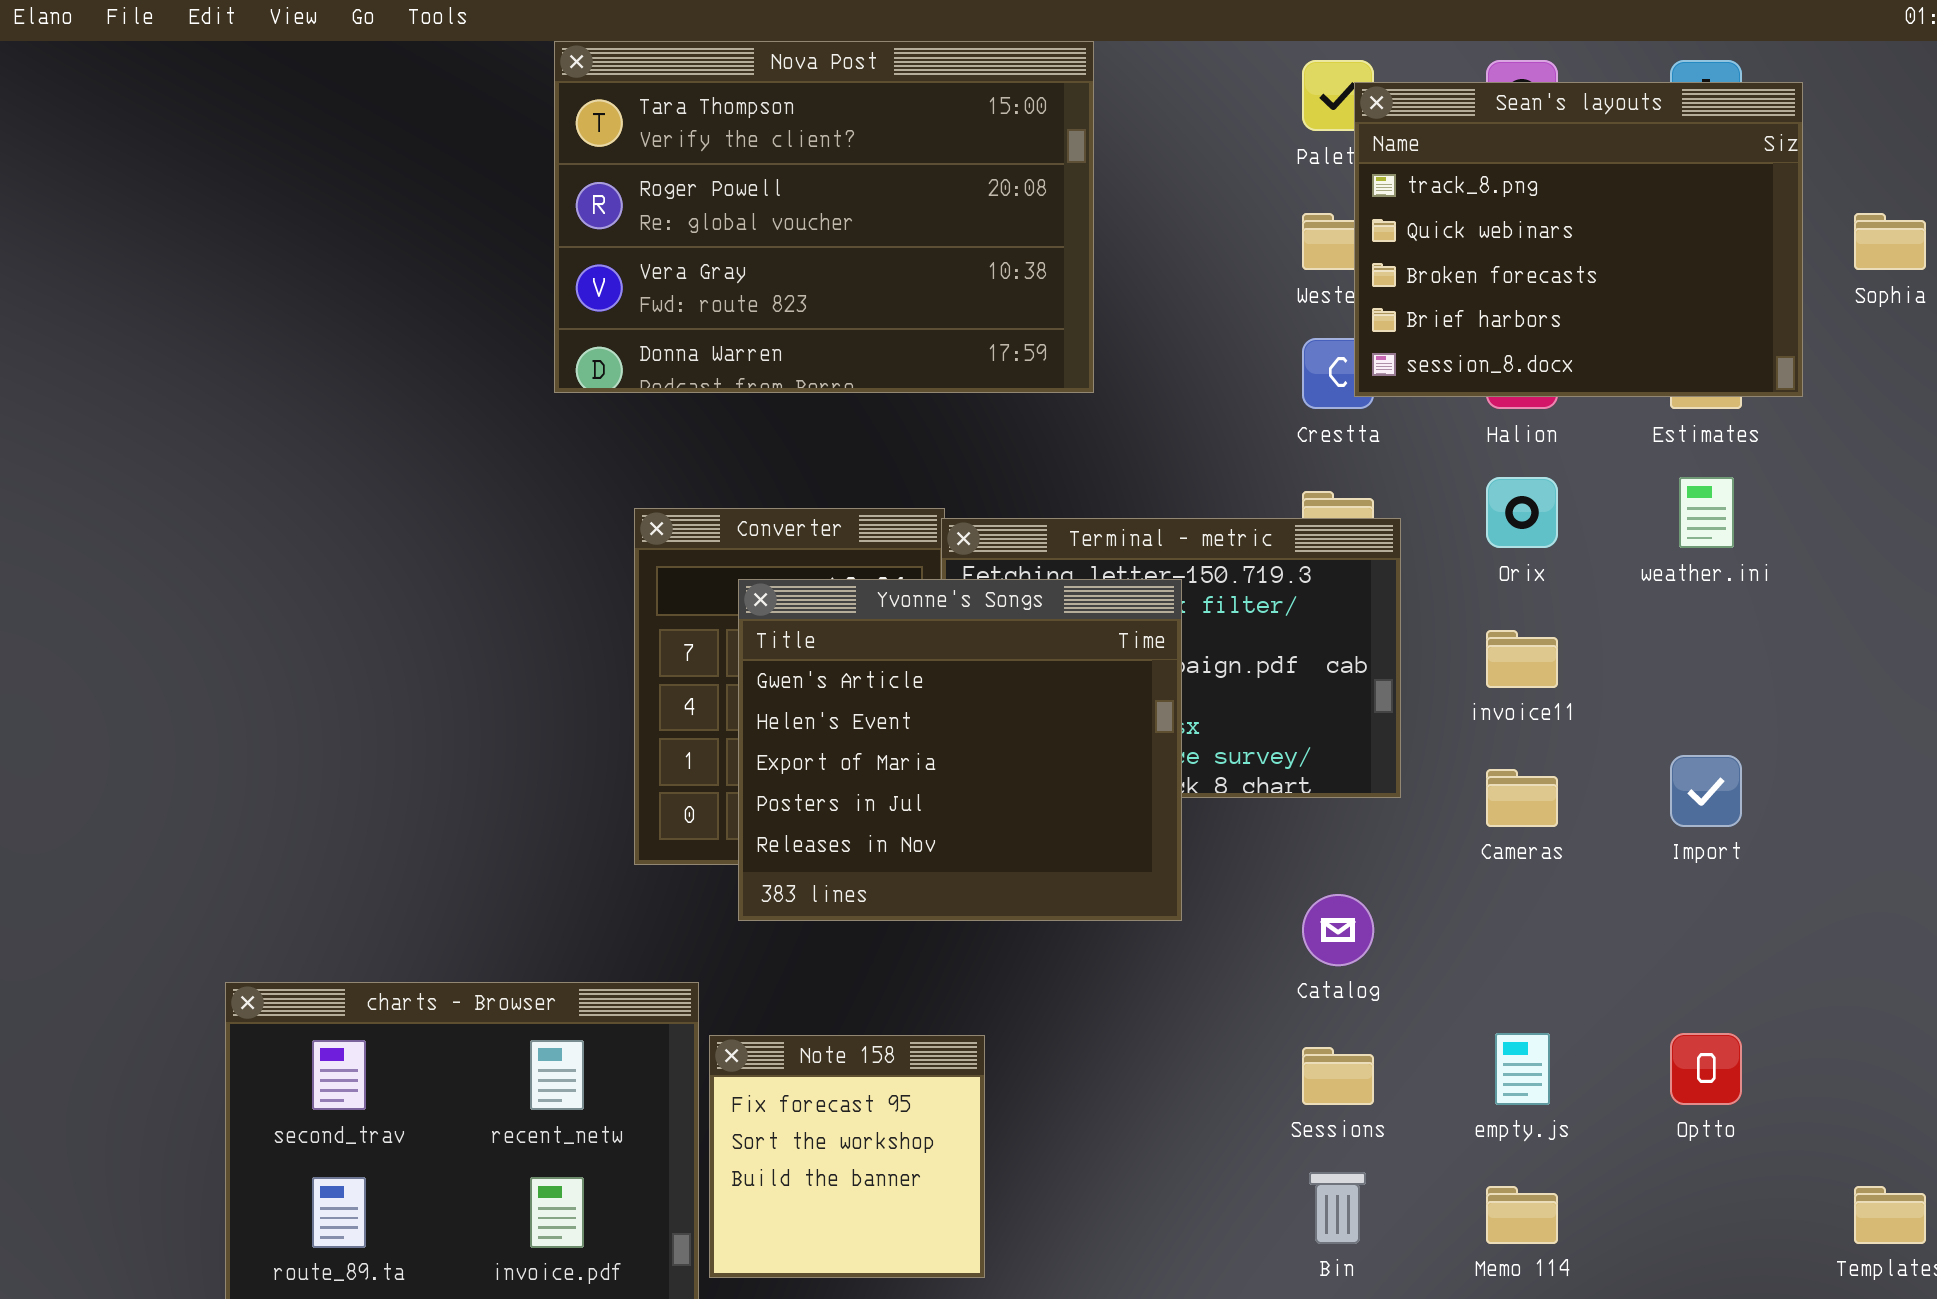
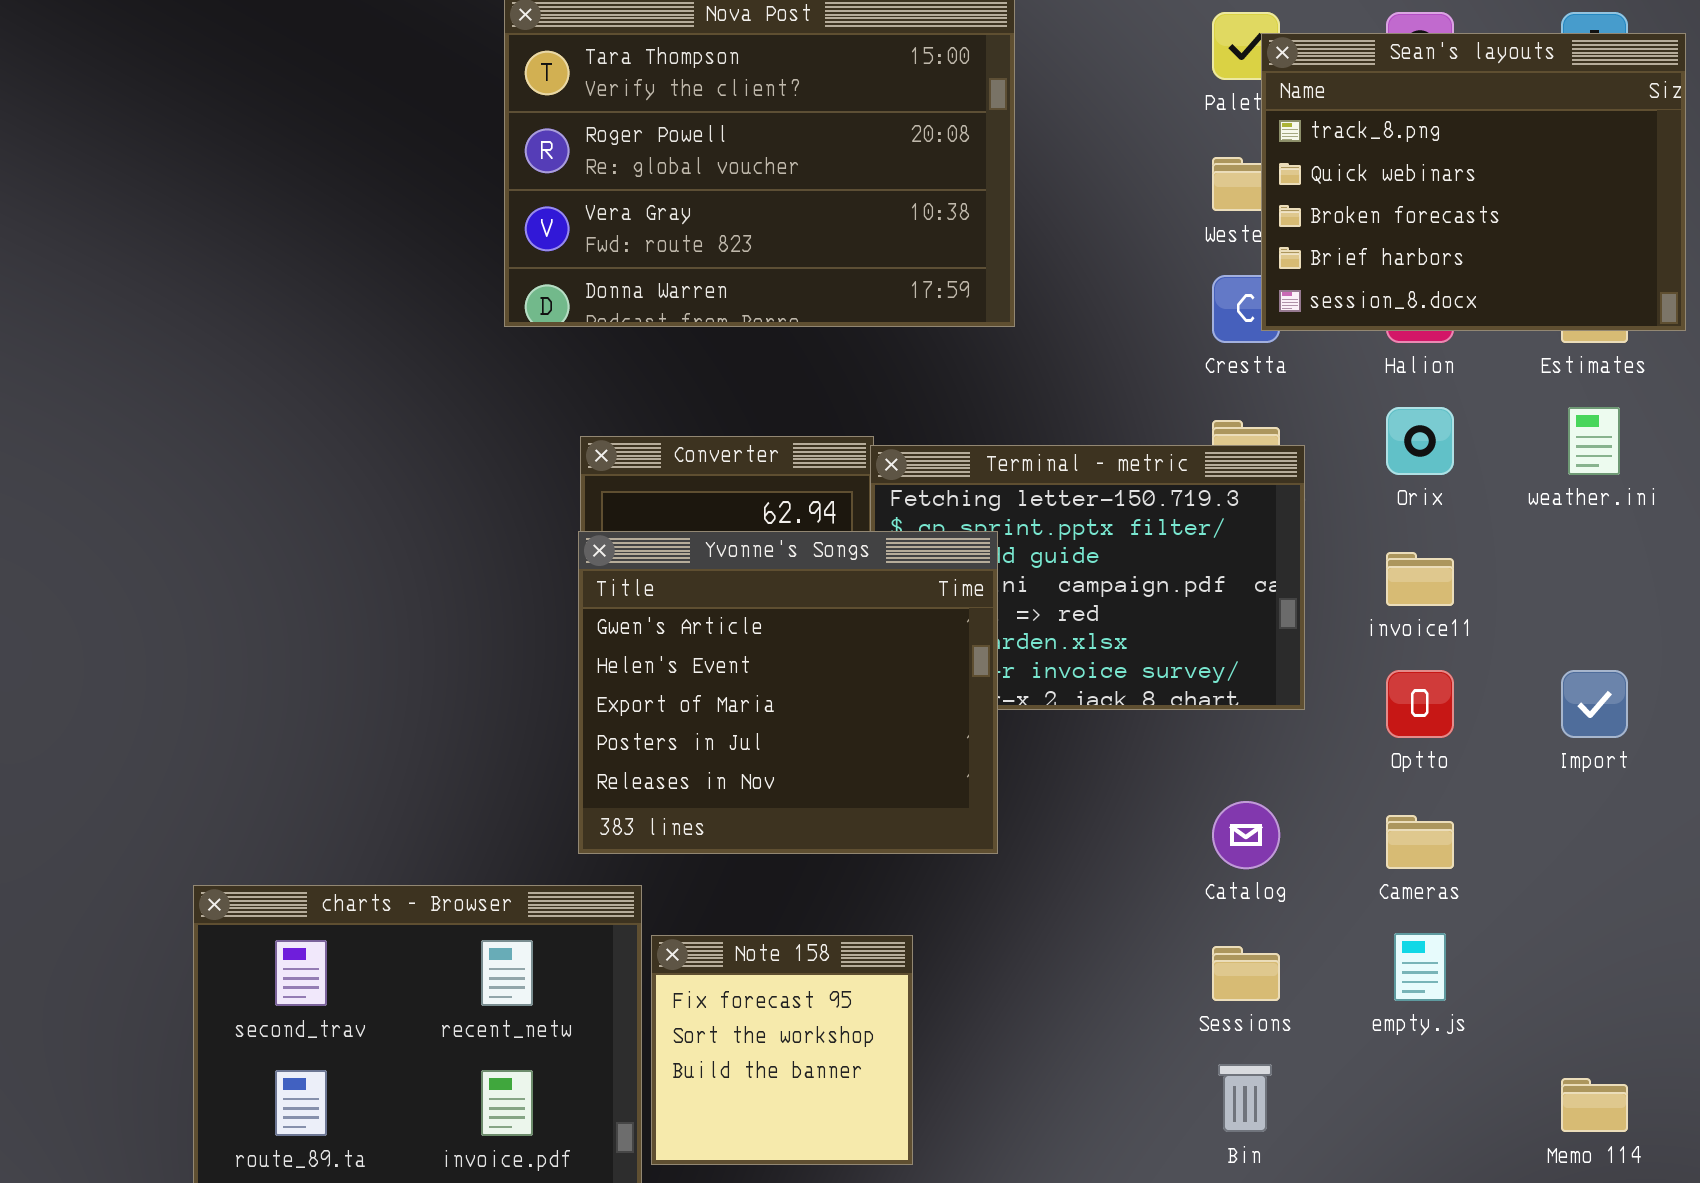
Yvonne's Songs: [738,579,1182,921] -> [578,531,998,854], moved
Cameras: [1486,769,1558,827] -> [1386,815,1454,869], moved
Optto: [1670,1033,1742,1105] -> [1386,670,1454,738], moved
Memo 114: [1486,1186,1558,1244] -> [1561,1078,1628,1132], moved

